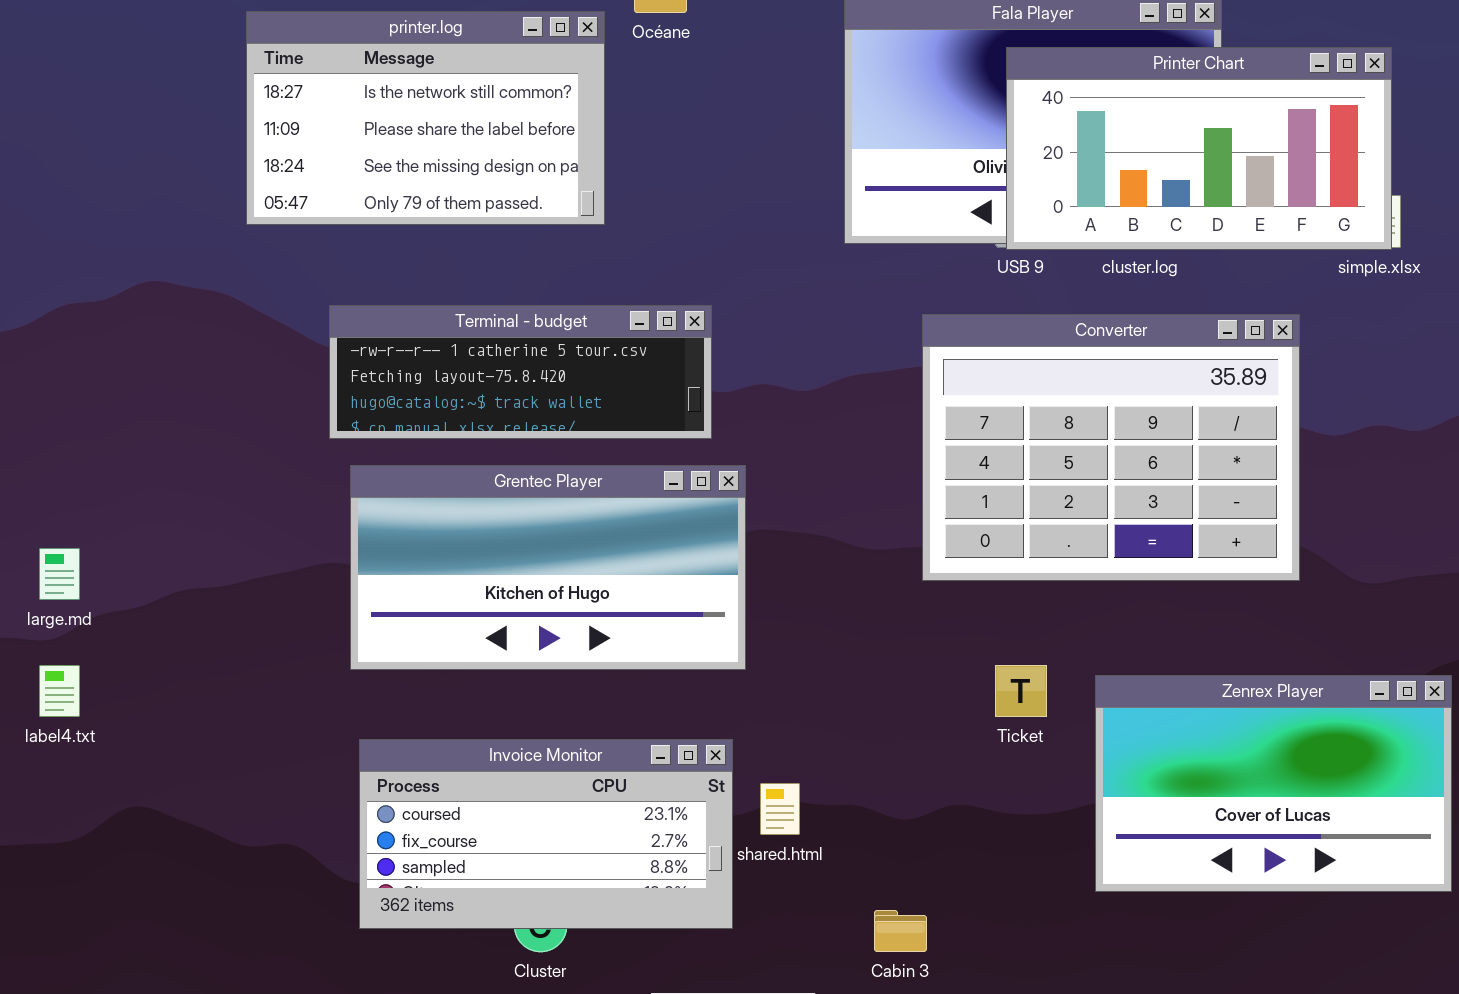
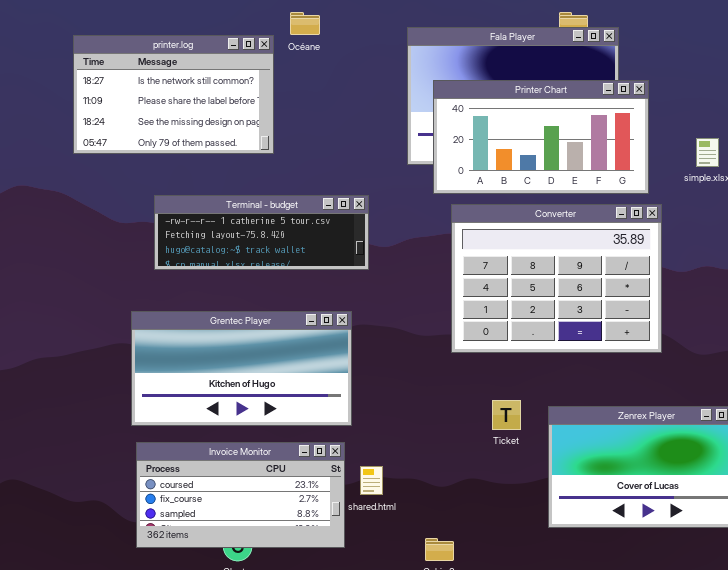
Printer Chart: [1006,47,1392,250] -> [433,80,649,194], moved
Terminal - budget: [329,305,712,439] -> [154,195,369,270], moved
Grentec Player: [350,465,746,670] -> [131,311,352,426], moved

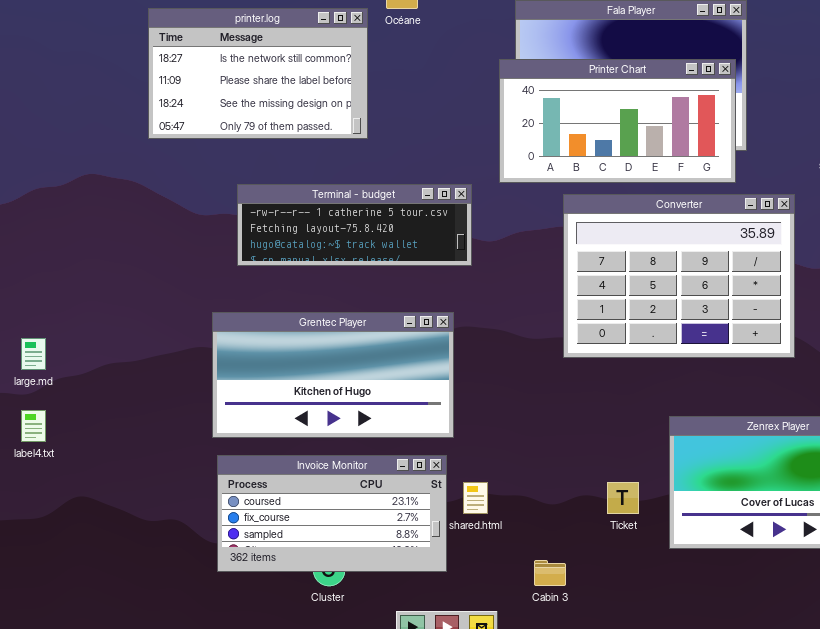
Printer Chart: [433,80,649,194] -> [499,59,736,183], moved
Ticket: [492,400,521,430] -> [607,482,639,514], moved

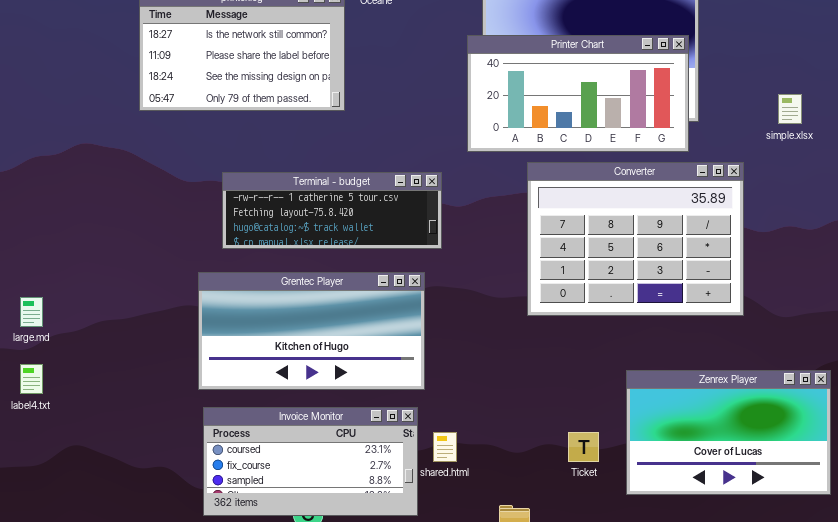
Terminal - budget: [237,184,472,266] -> [222,172,442,249], moved

